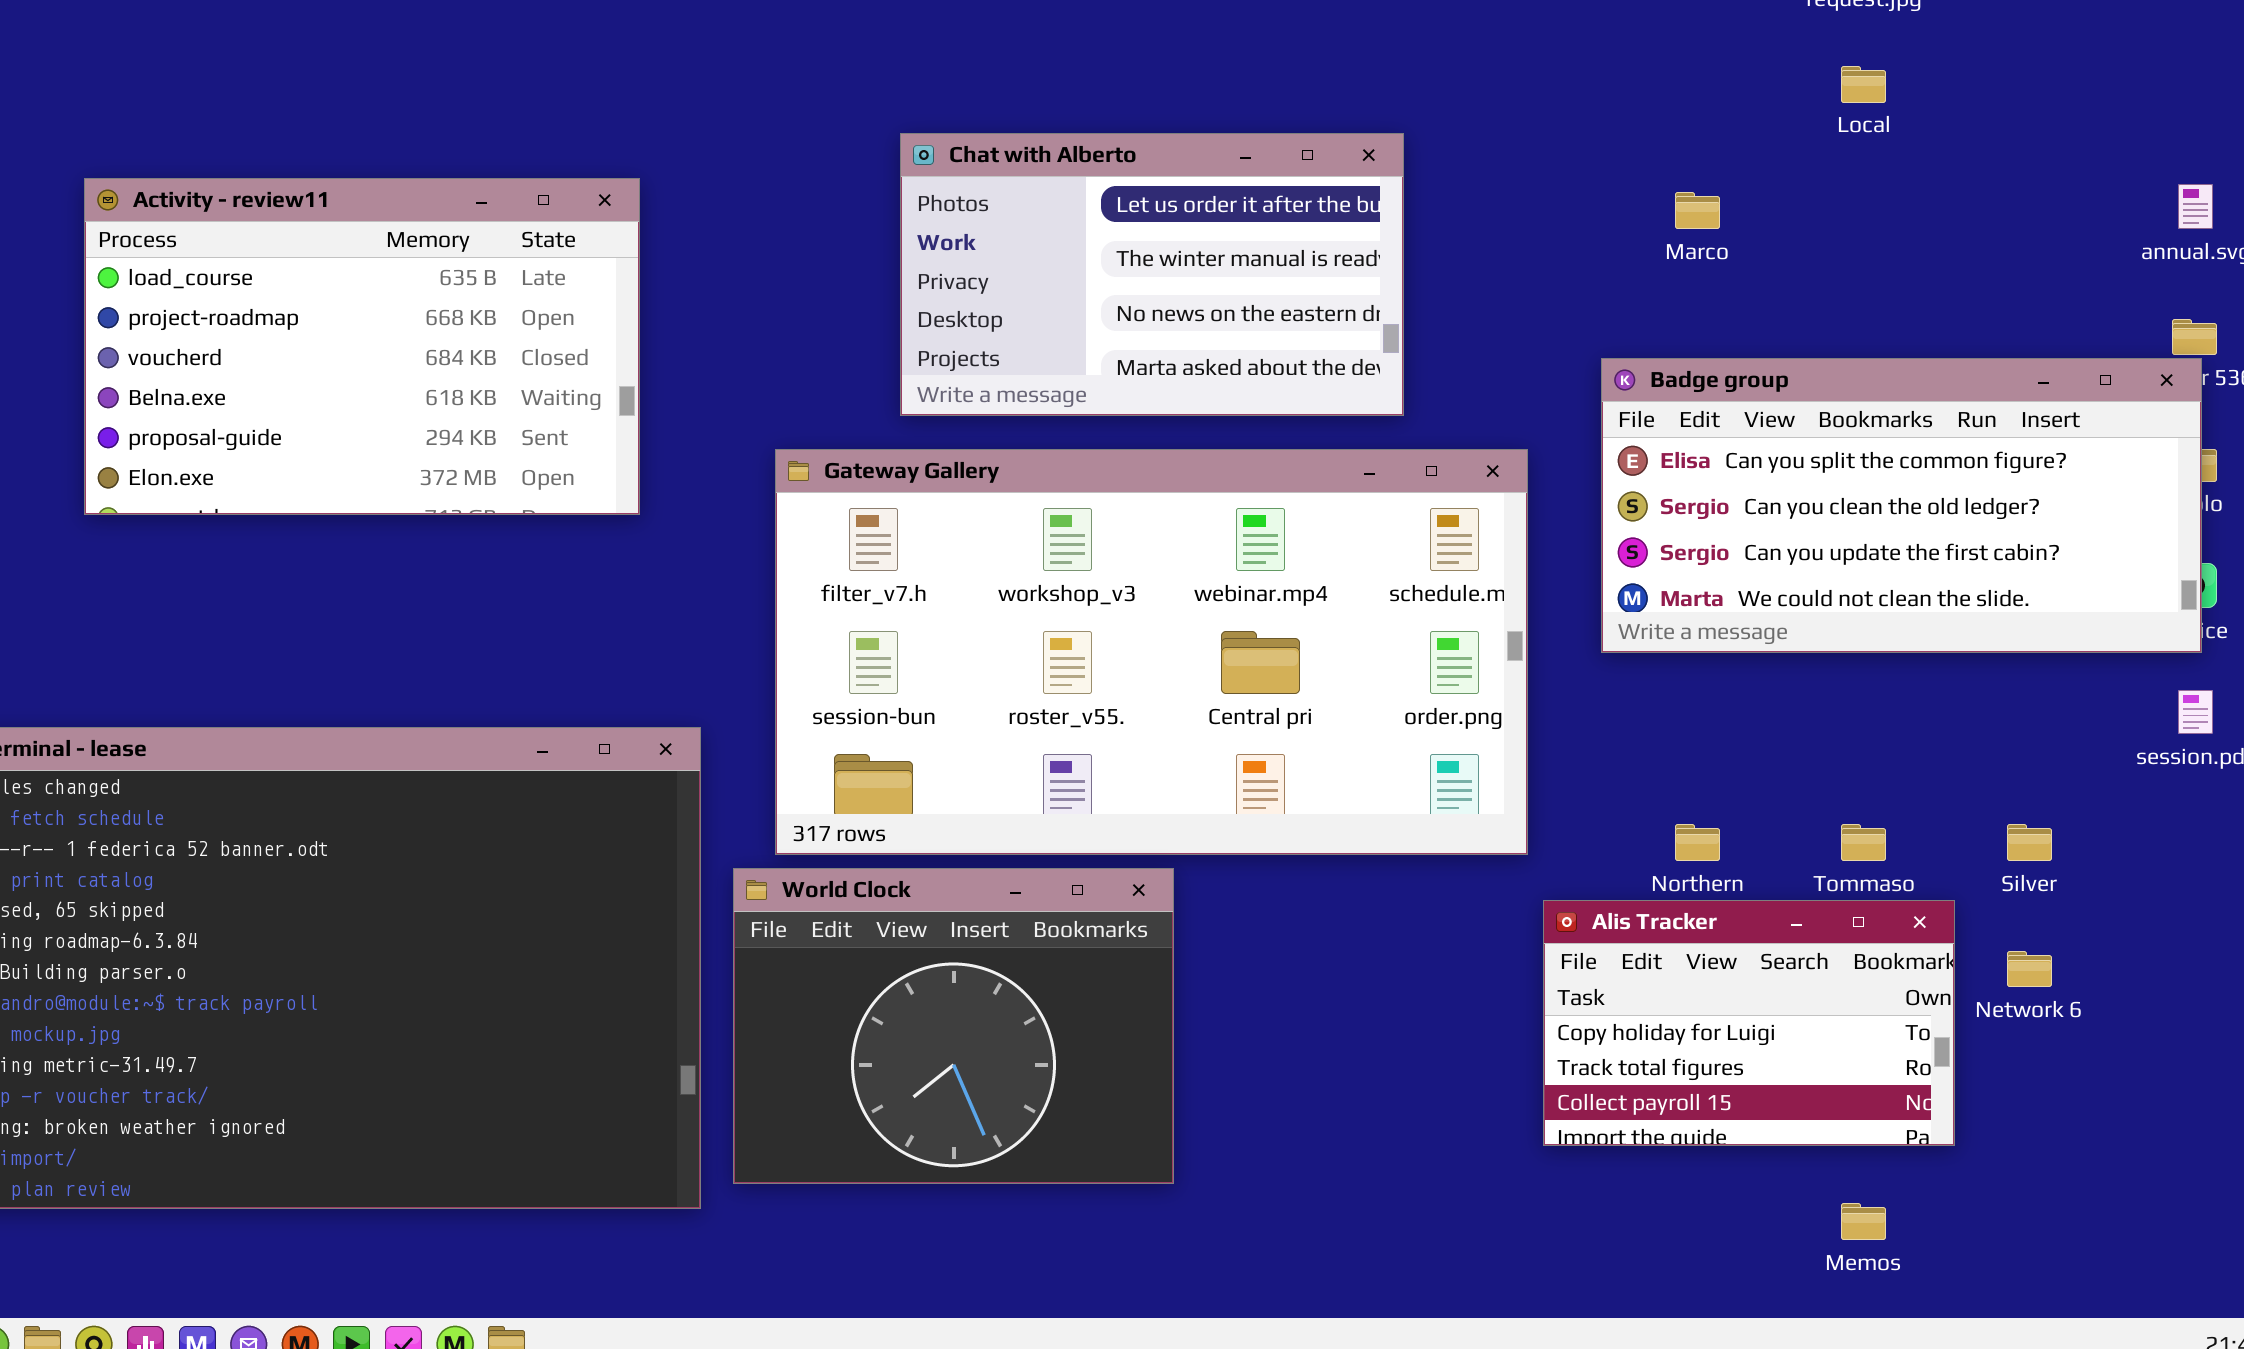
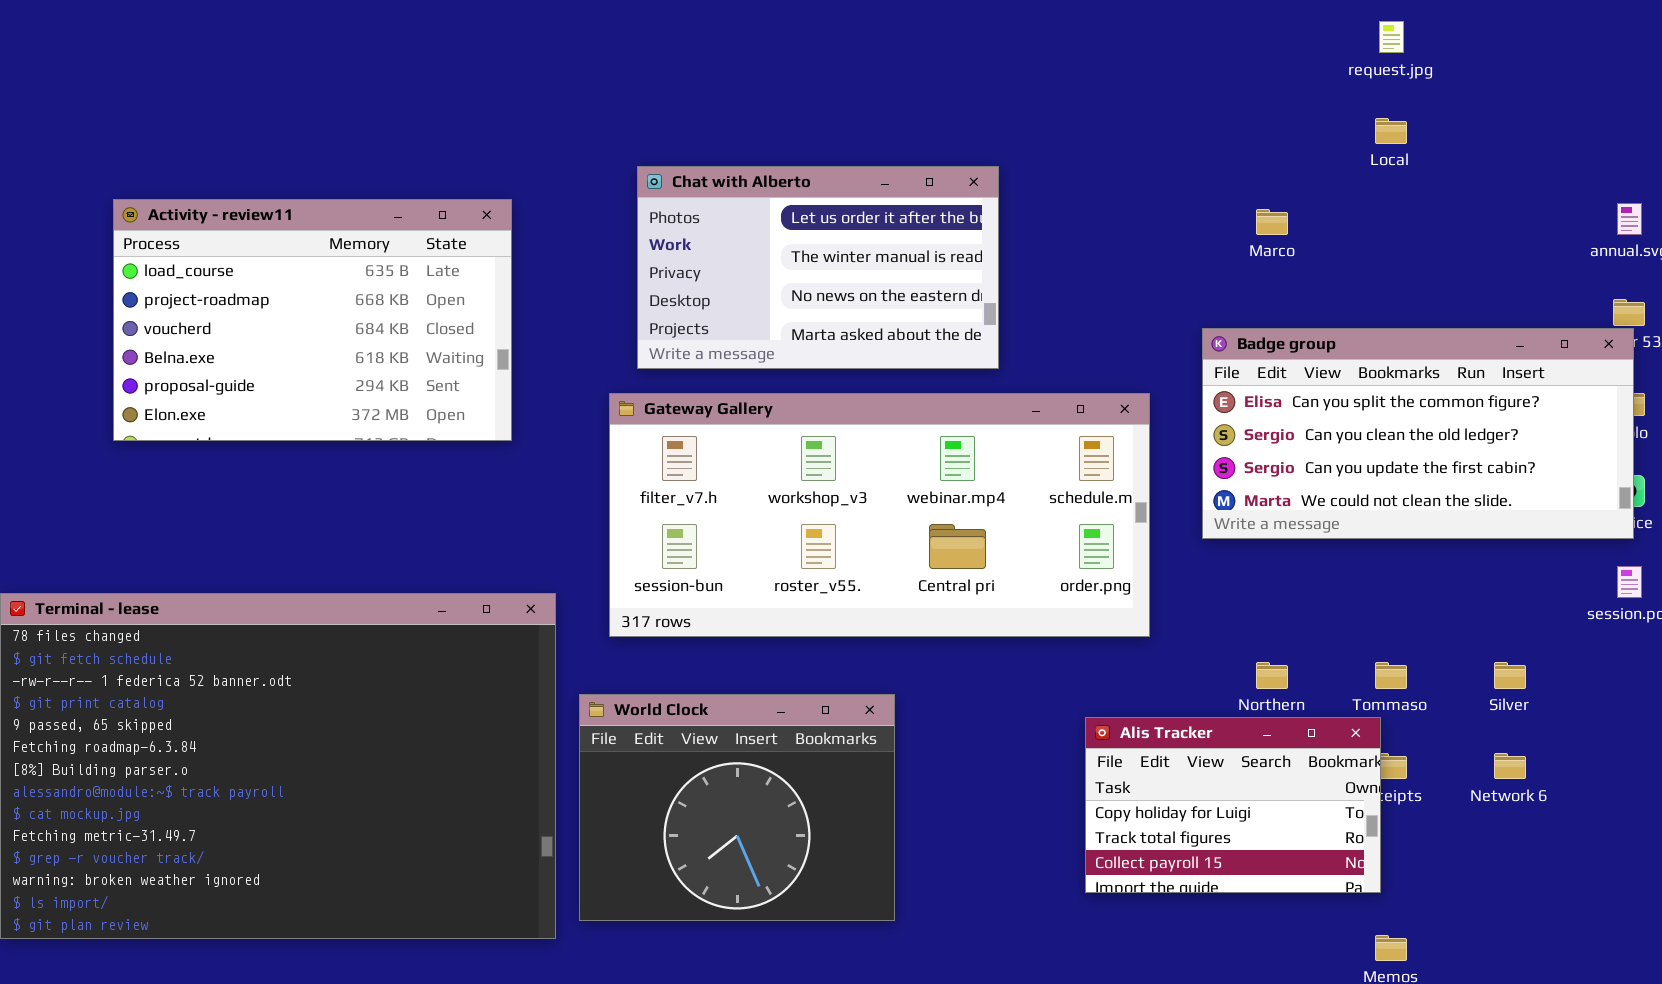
Chat with Alberto: [900,133,1404,416] -> [637,166,999,369], moved
Gateway Gallery: [775,449,1528,855] -> [609,393,1150,637], resized
Alis Tracker: [1543,900,1955,1146] -> [1085,717,1381,893], moved

